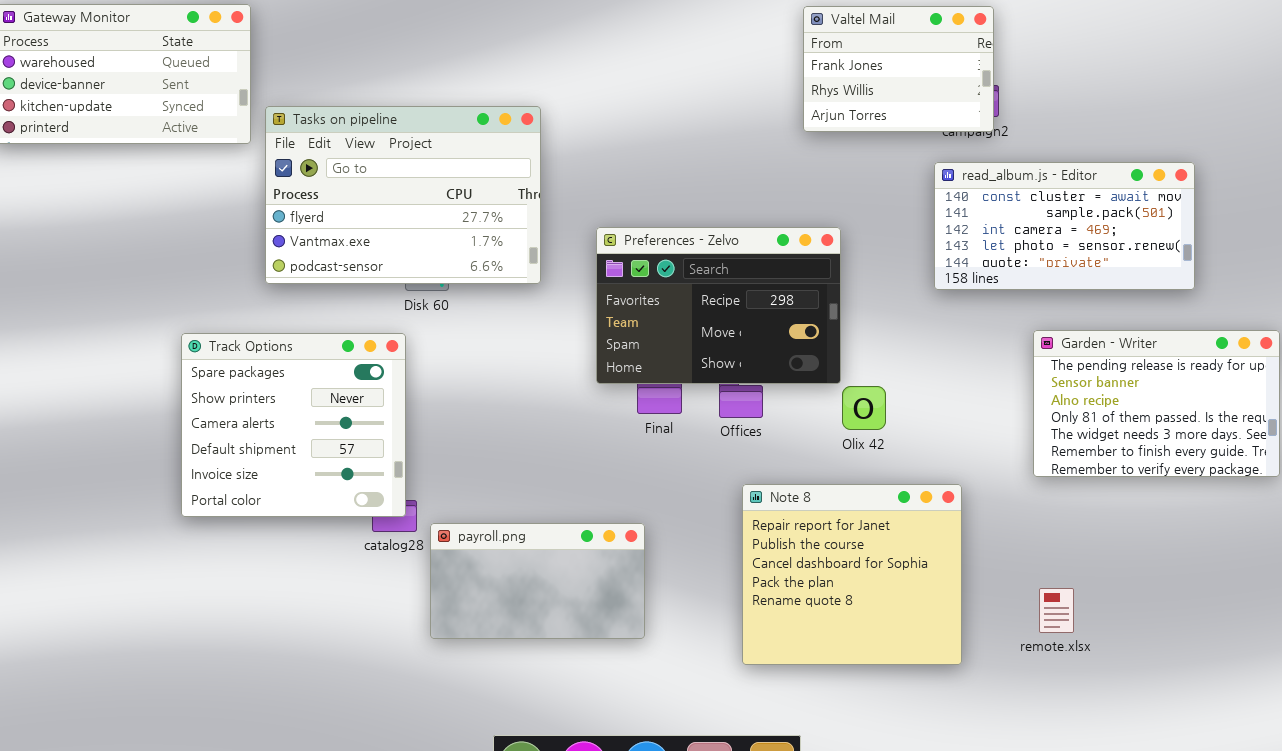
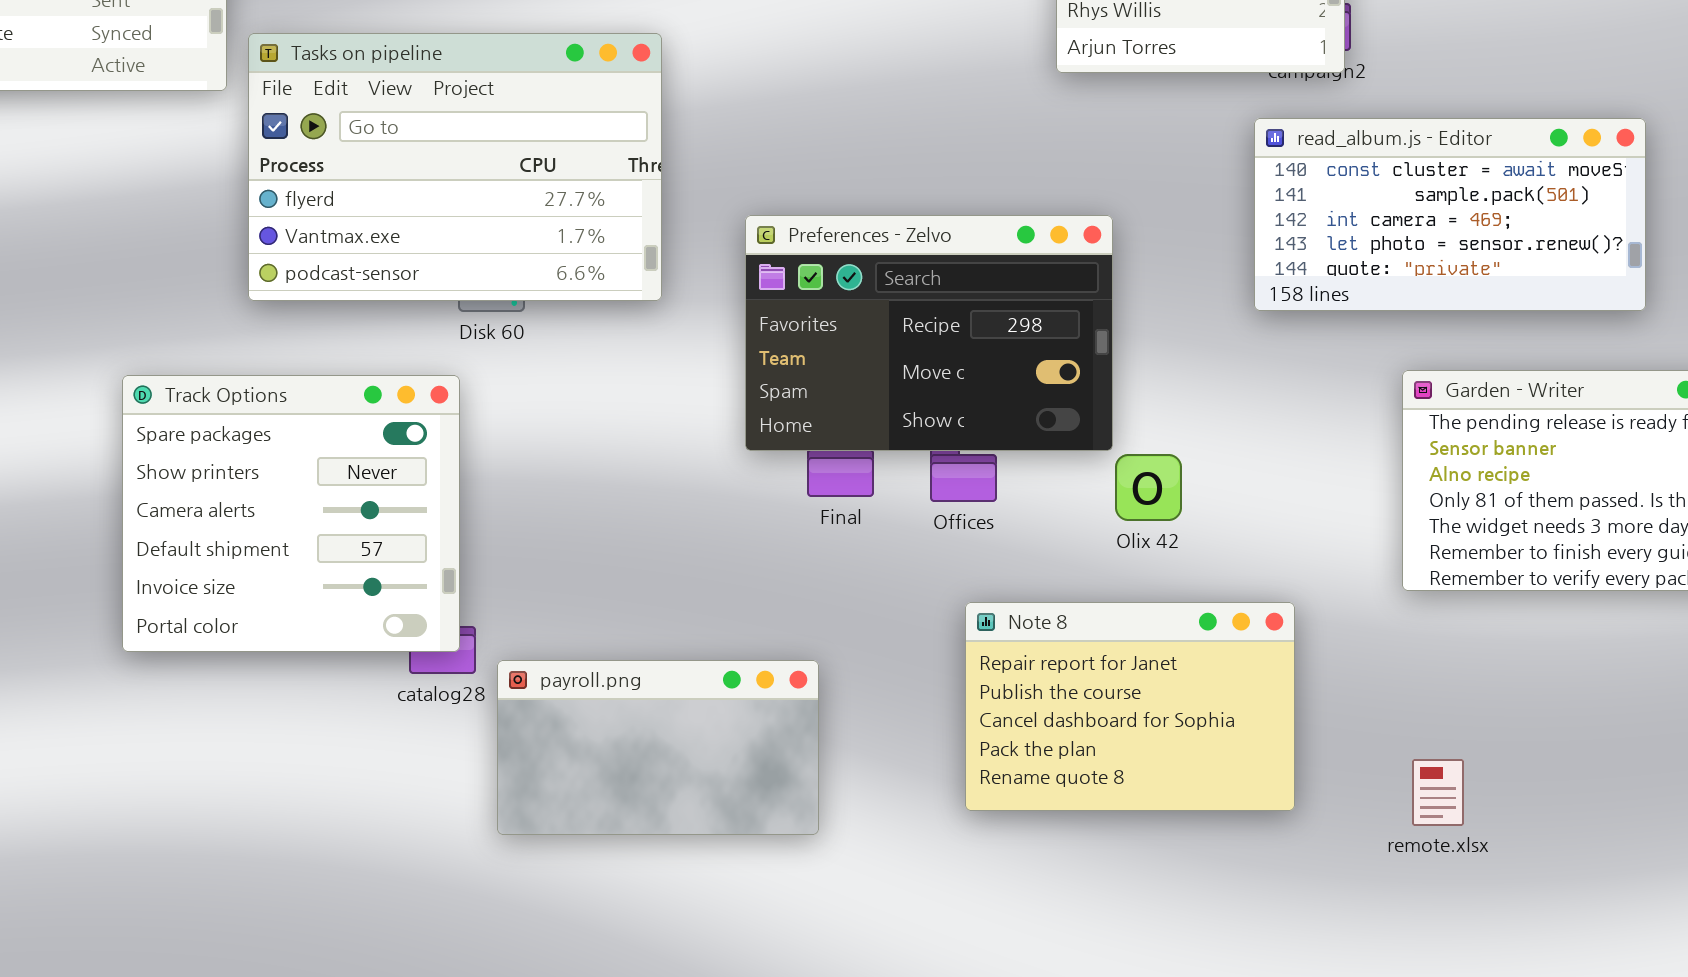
Note 8: [742,484,962,665] -> [965,602,1295,811], resized

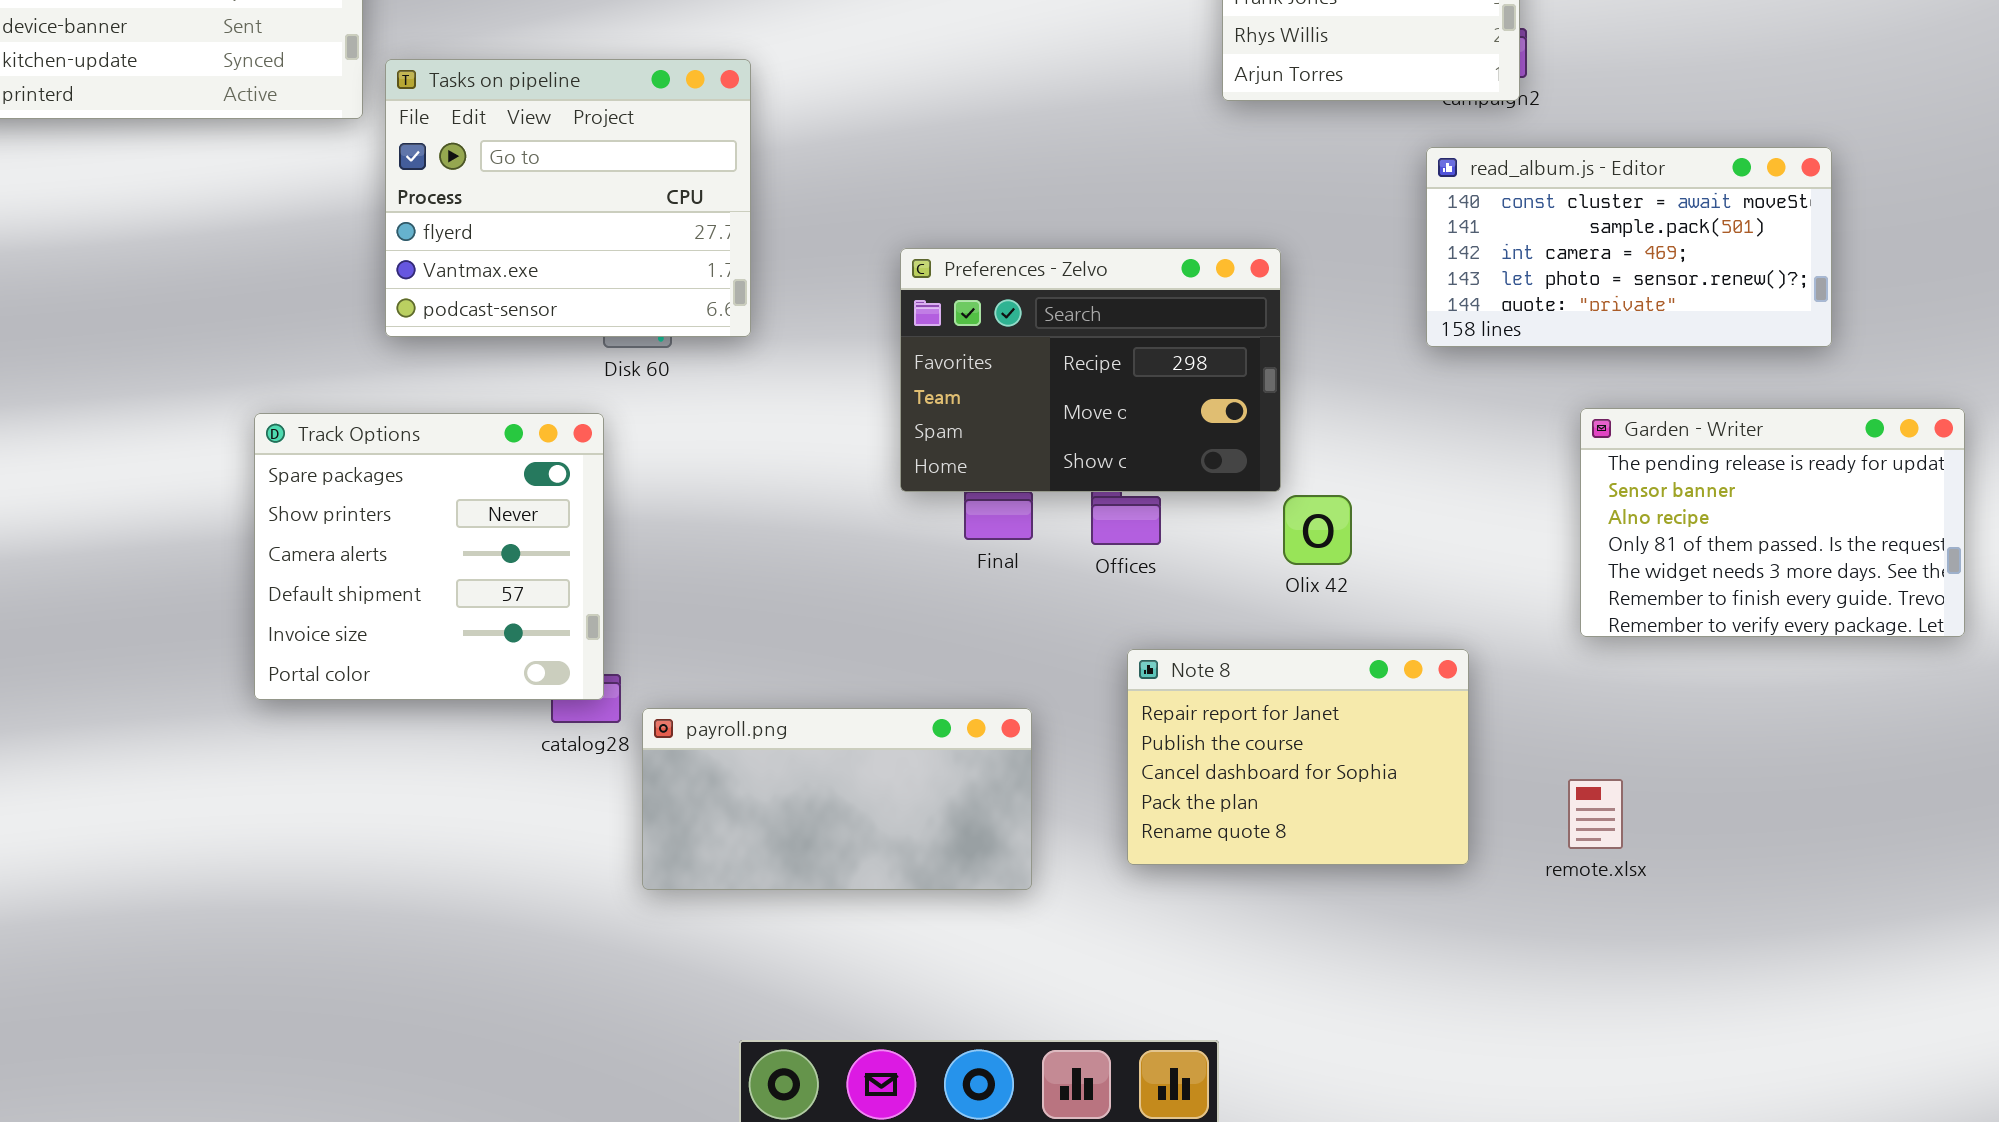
Tasks on pipeline: [248,33,662,301] -> [385,59,751,337], resized
payroll.png: [497,660,819,835] -> [642,708,1032,890], resized
remote.xlsx: [1412,759,1464,826] -> [1568,779,1623,849], moved

